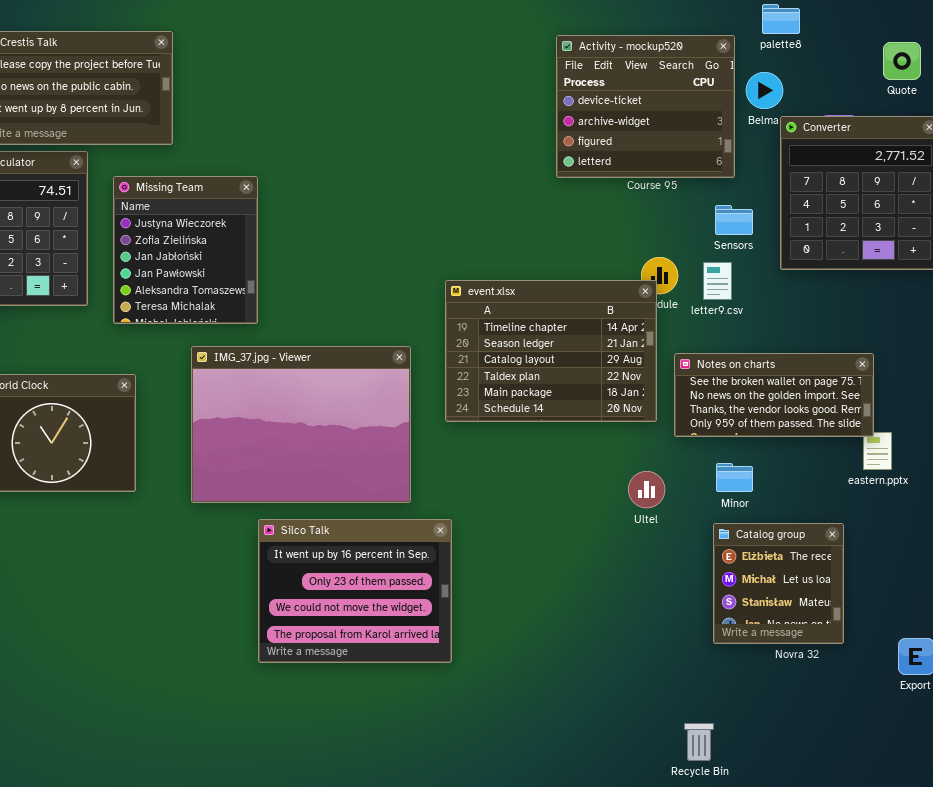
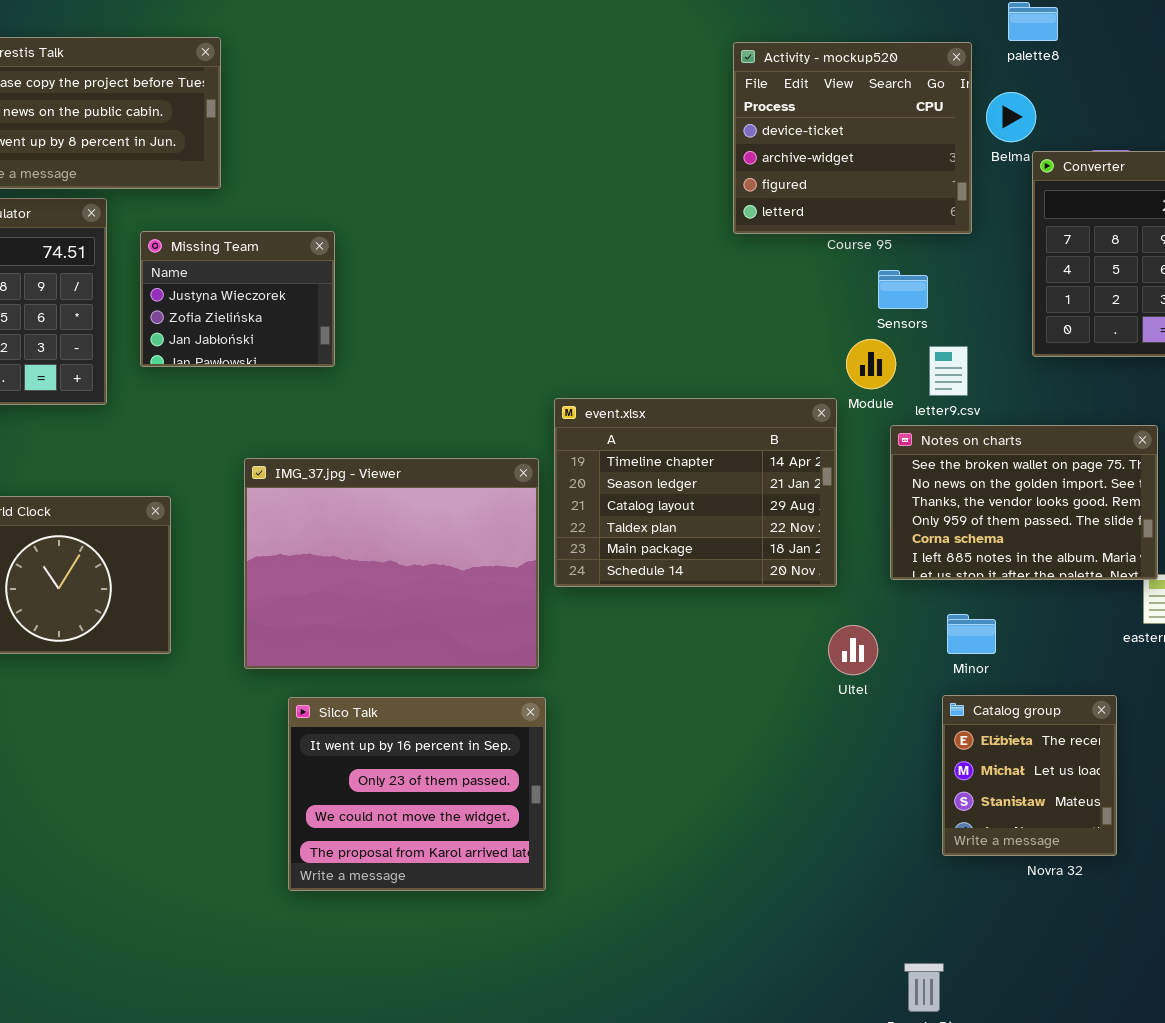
Missing Team: [113,176,258,324] -> [140,231,335,367], resized
Sensors: [715,205,753,235] -> [878,270,928,309], moved
event.xlsx: [445,280,657,422] -> [554,398,837,587], moved
Notes on charts: [674,353,874,437] -> [890,425,1158,580], resized
Silco Talk: [258,519,452,663] -> [288,697,546,891], moved

